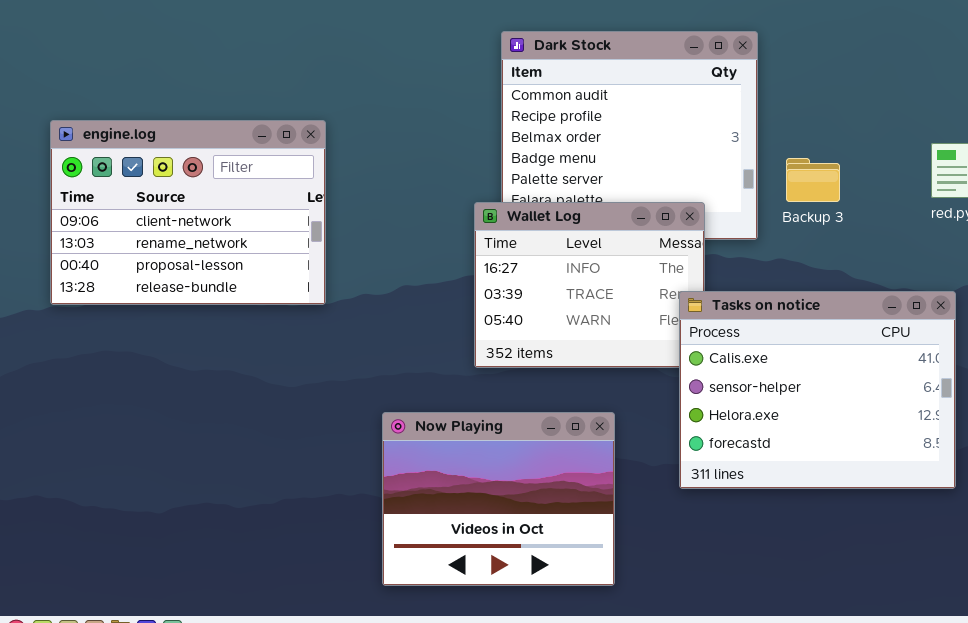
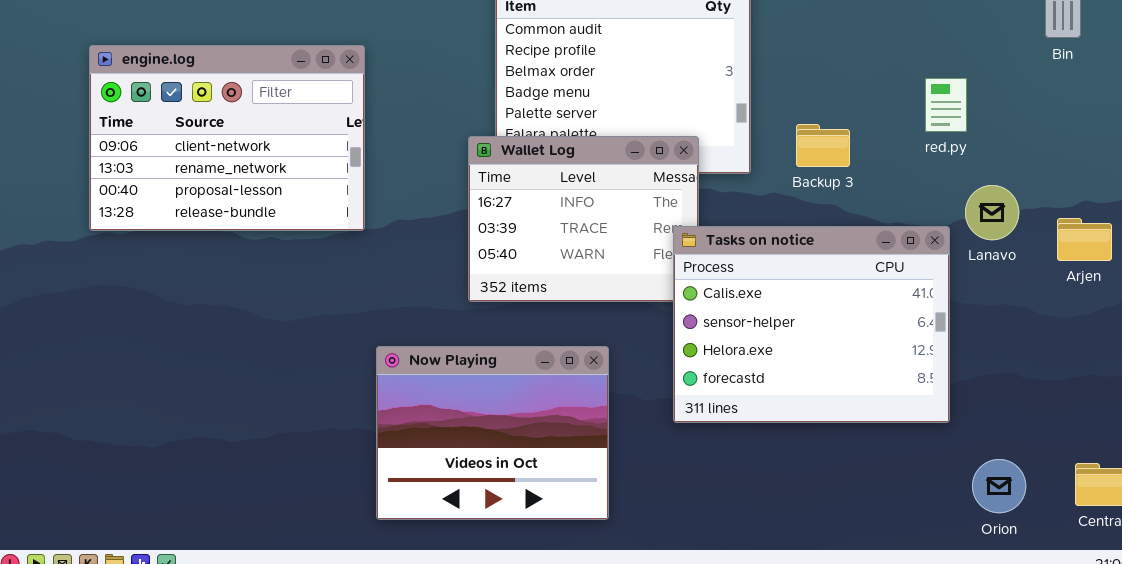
engine.log: [50,120,326,305] -> [89,45,365,231], moved
Backup 3: [786,158,840,202] -> [796,124,850,167], moved

